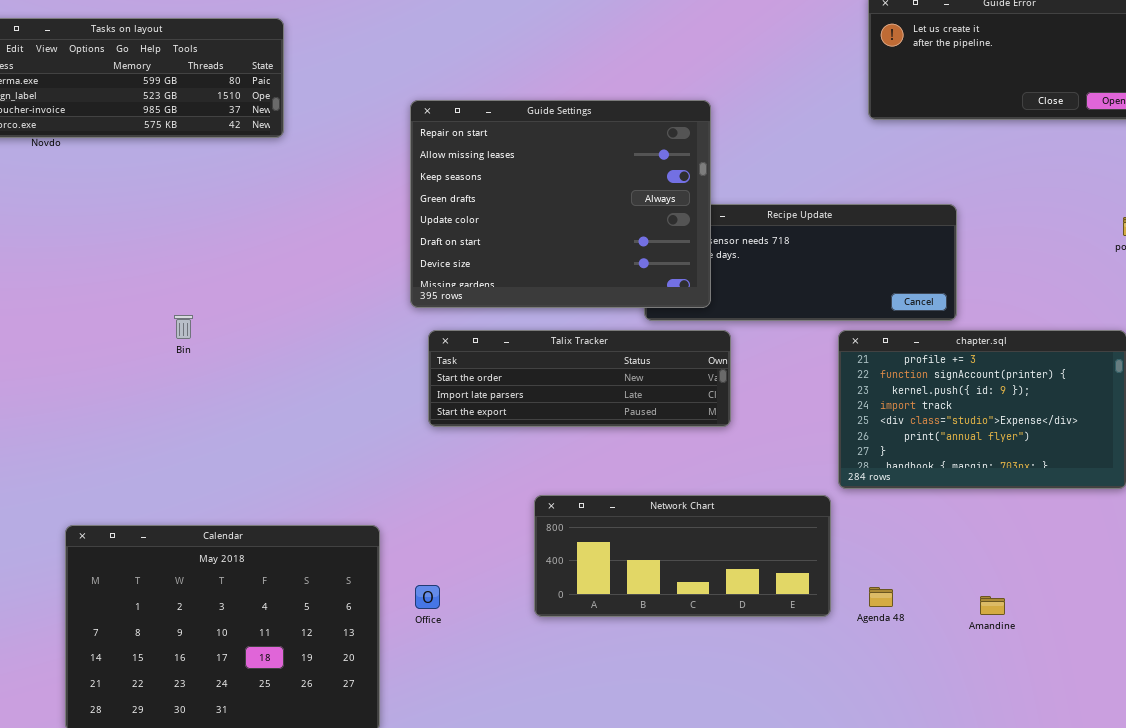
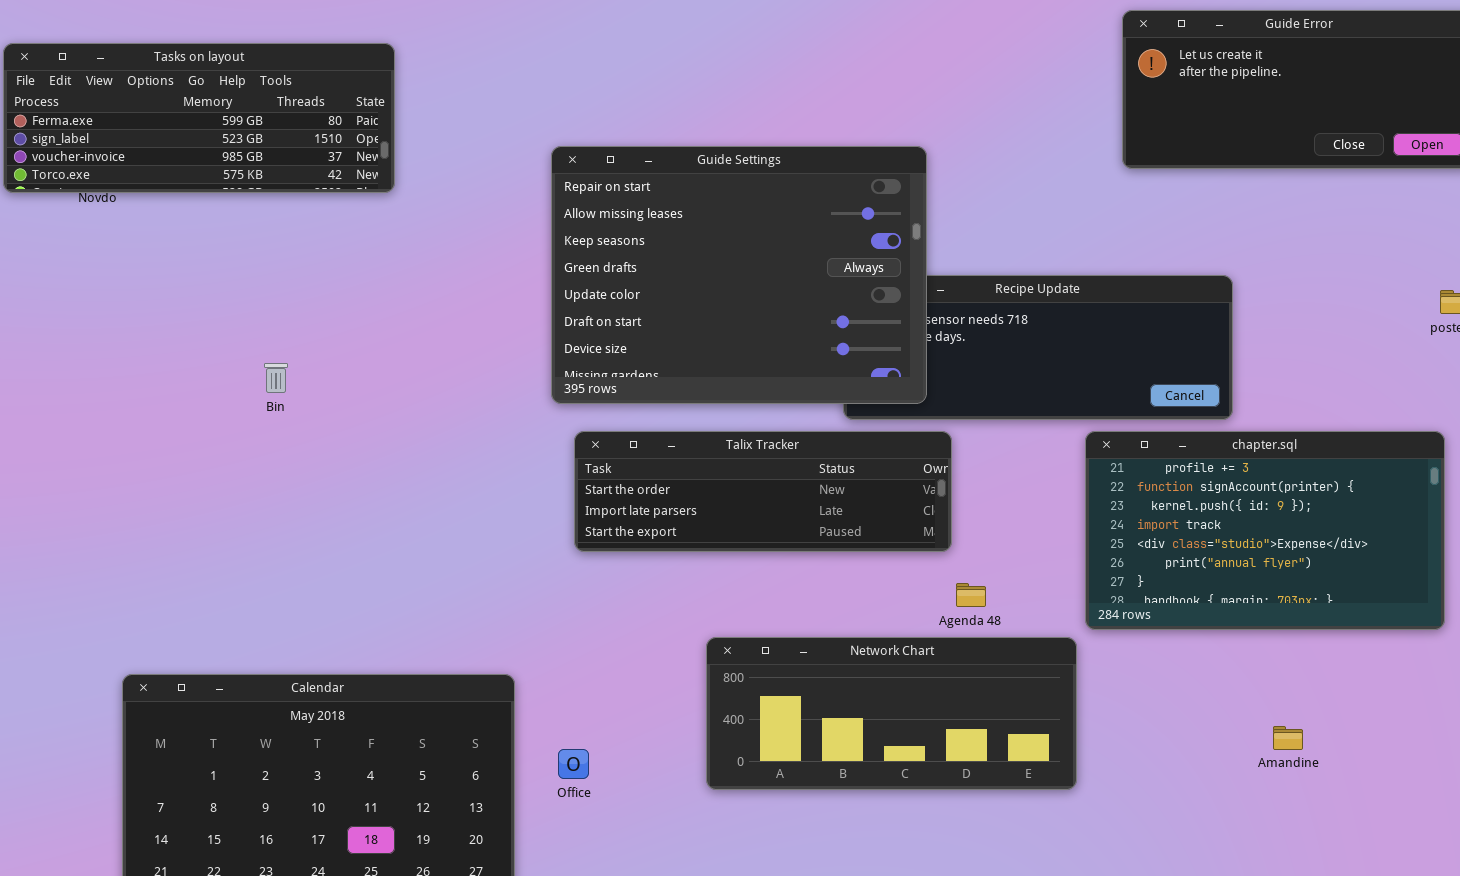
Bin: [174,315,193,339] -> [264,363,288,393], moved
Agenda 48: [869,587,893,607] -> [956,583,986,607], moved
Amandine: [980,596,1005,615] -> [1273,726,1303,750], moved

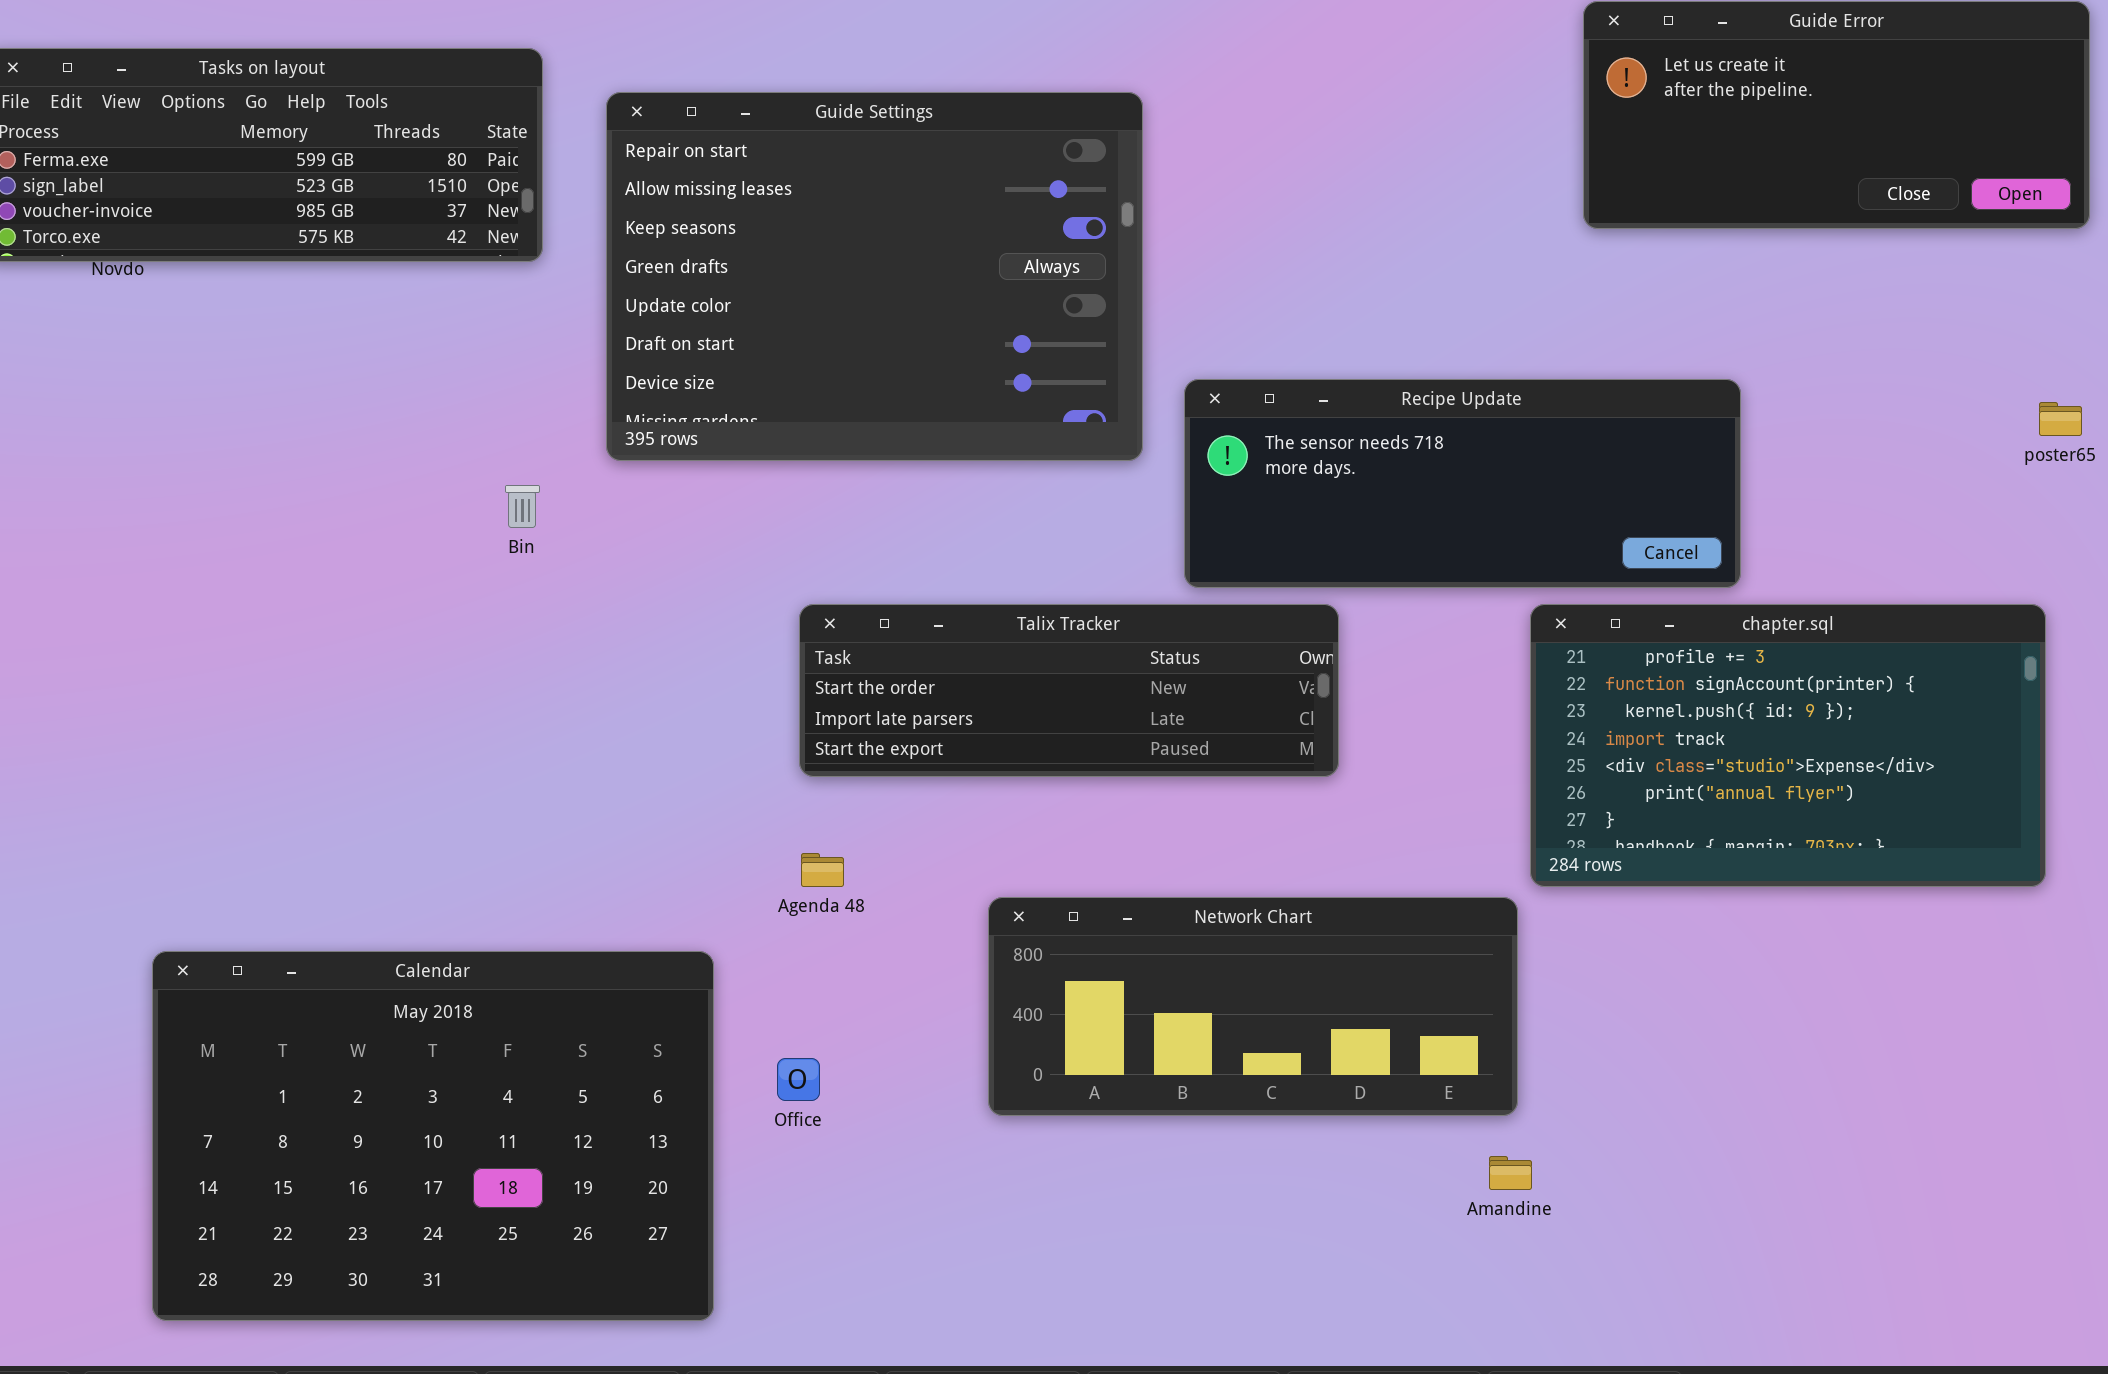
Guide Settings: [551,146,927,404] -> [606,92,1143,461], moved
Bin: [264,363,288,393] -> [505,485,540,528], moved
Agenda 48: [956,583,986,607] -> [801,853,844,887], moved
Amandine: [1273,726,1303,750] -> [1489,1156,1532,1190], moved

